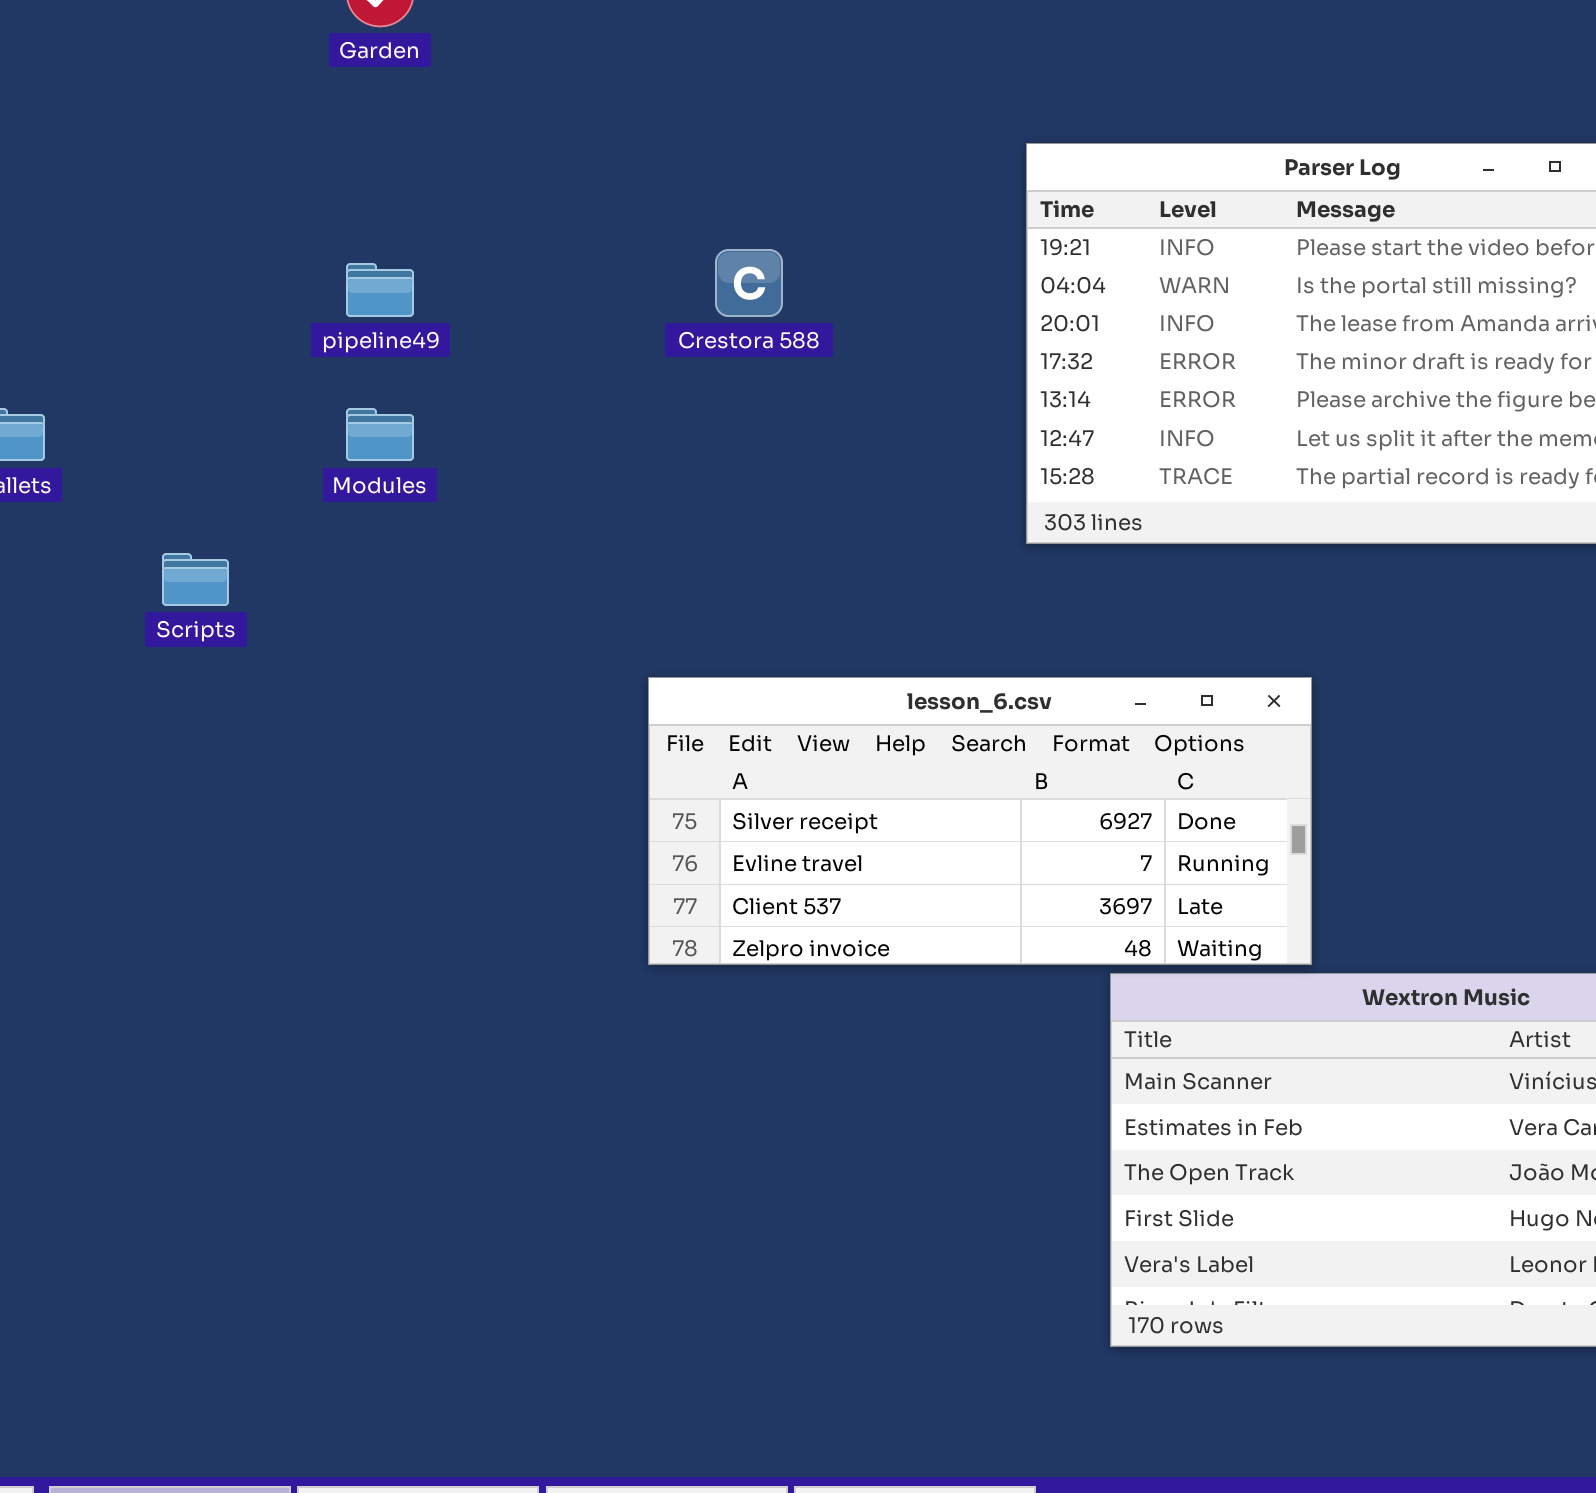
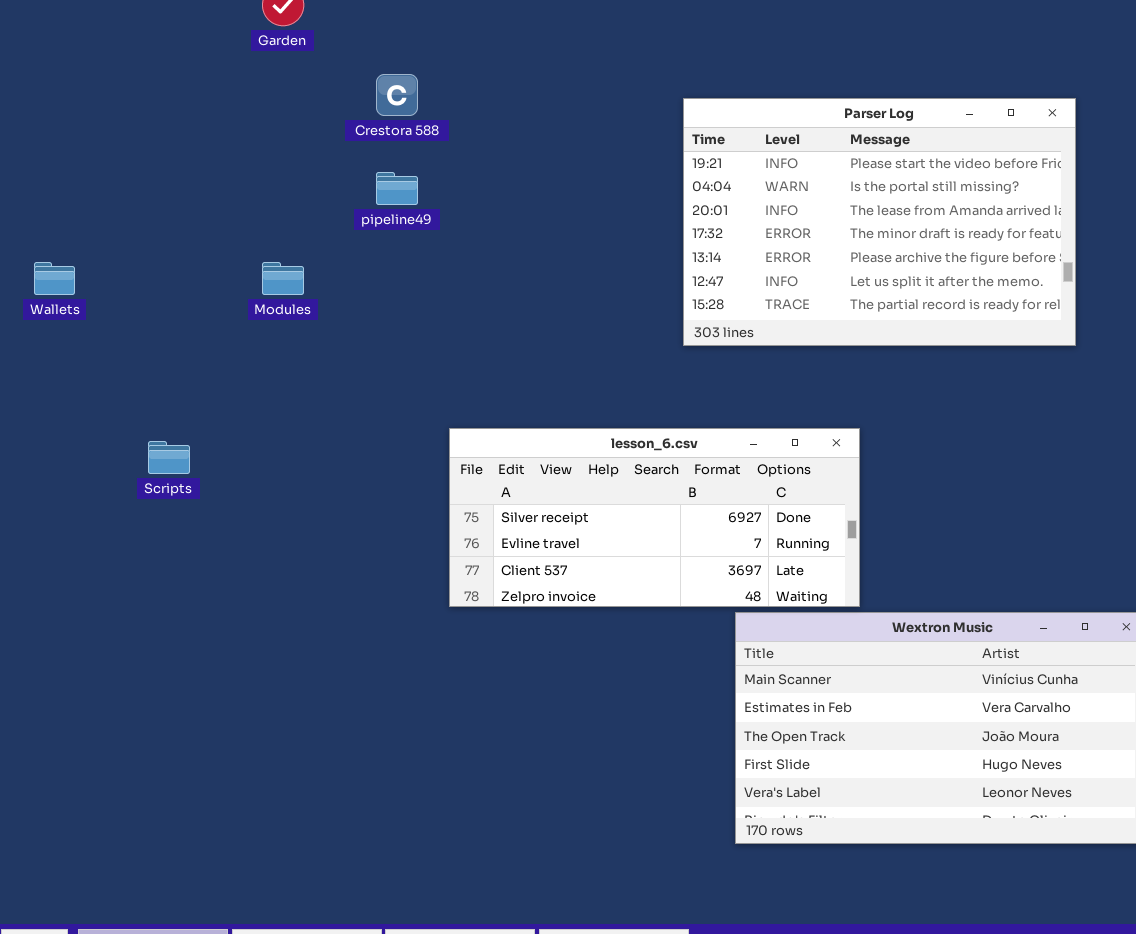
Crestora 588: [715,249,783,317] -> [376,74,418,116], moved
pipeline49: [346,263,414,317] -> [376,172,418,205], moved
Scripts: [162,553,229,606] -> [148,441,190,474], moved

